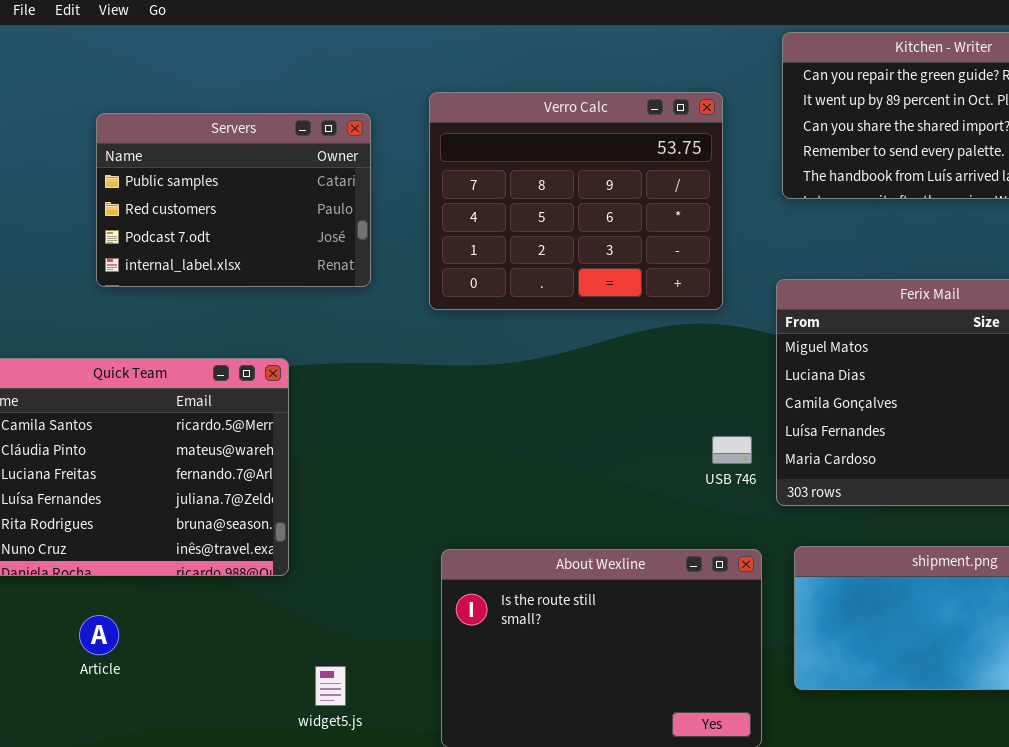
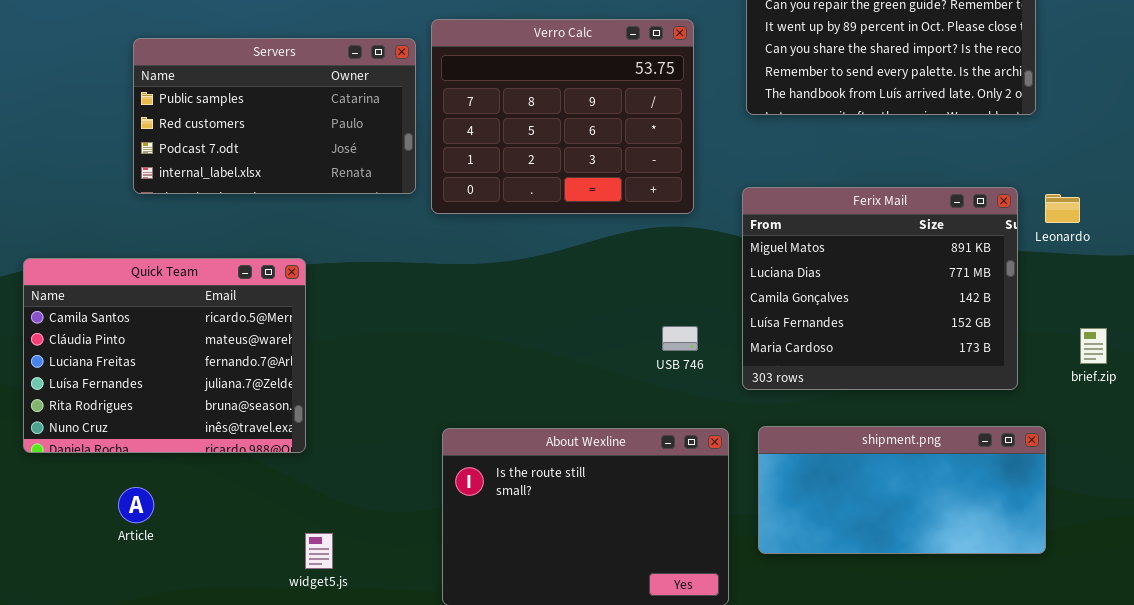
Servers: [96,113,371,287] -> [133,38,416,194], resized
USB 746: [712,436,752,464] -> [662,326,698,351], moved
widget5.js: [315,666,346,706] -> [305,533,333,569], moved

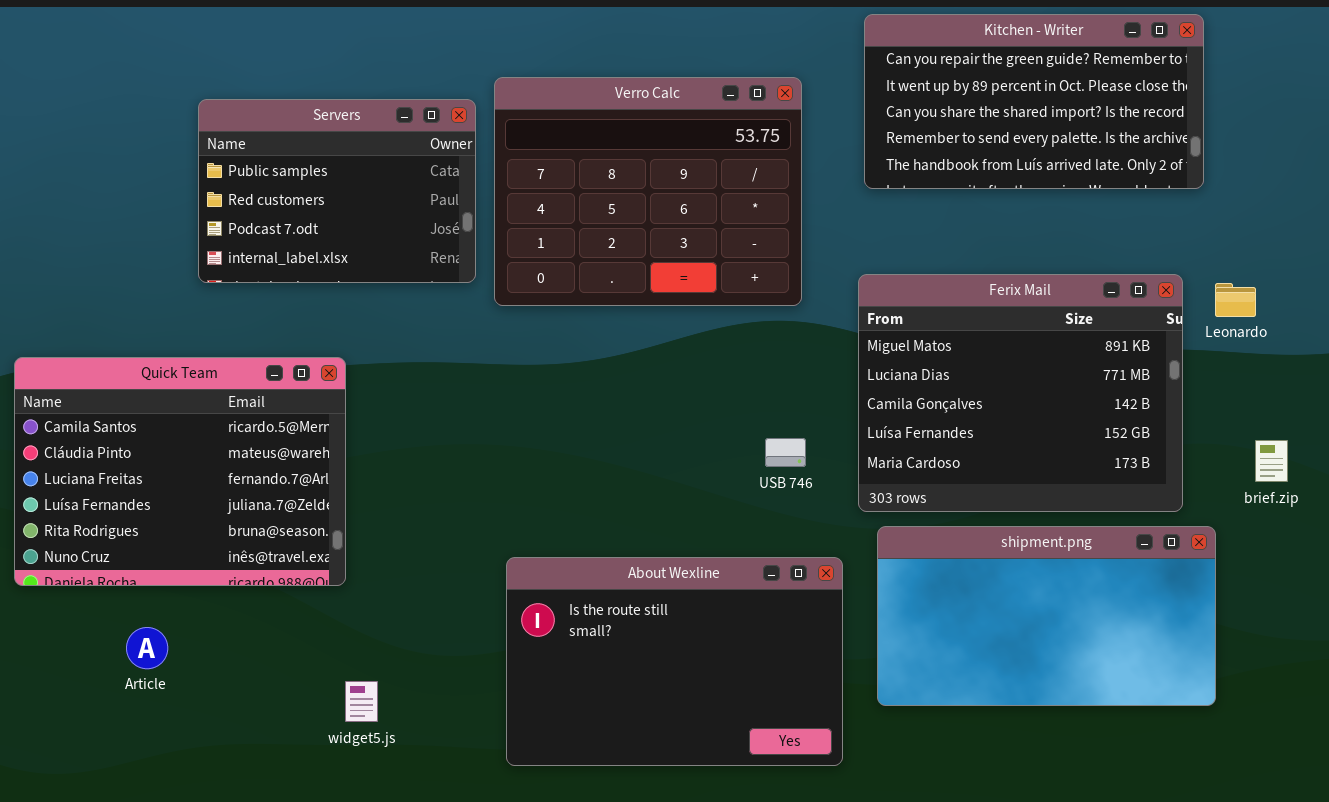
Servers: [133,38,416,194] -> [198,99,476,283], resized
shipment.png: [758,426,1046,554] -> [877,526,1216,706], resized

